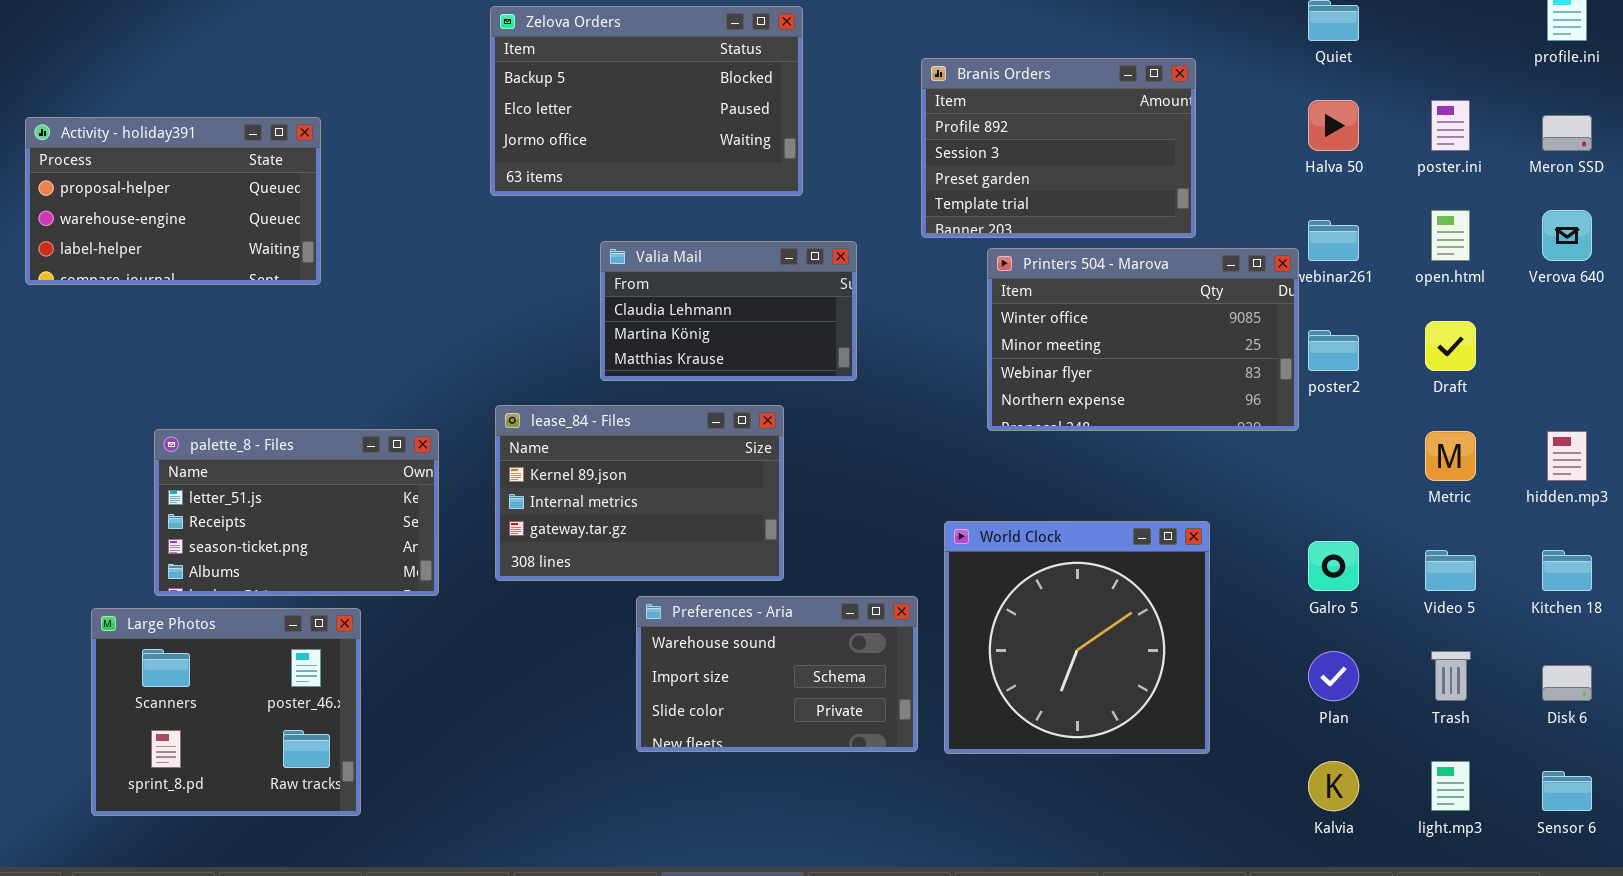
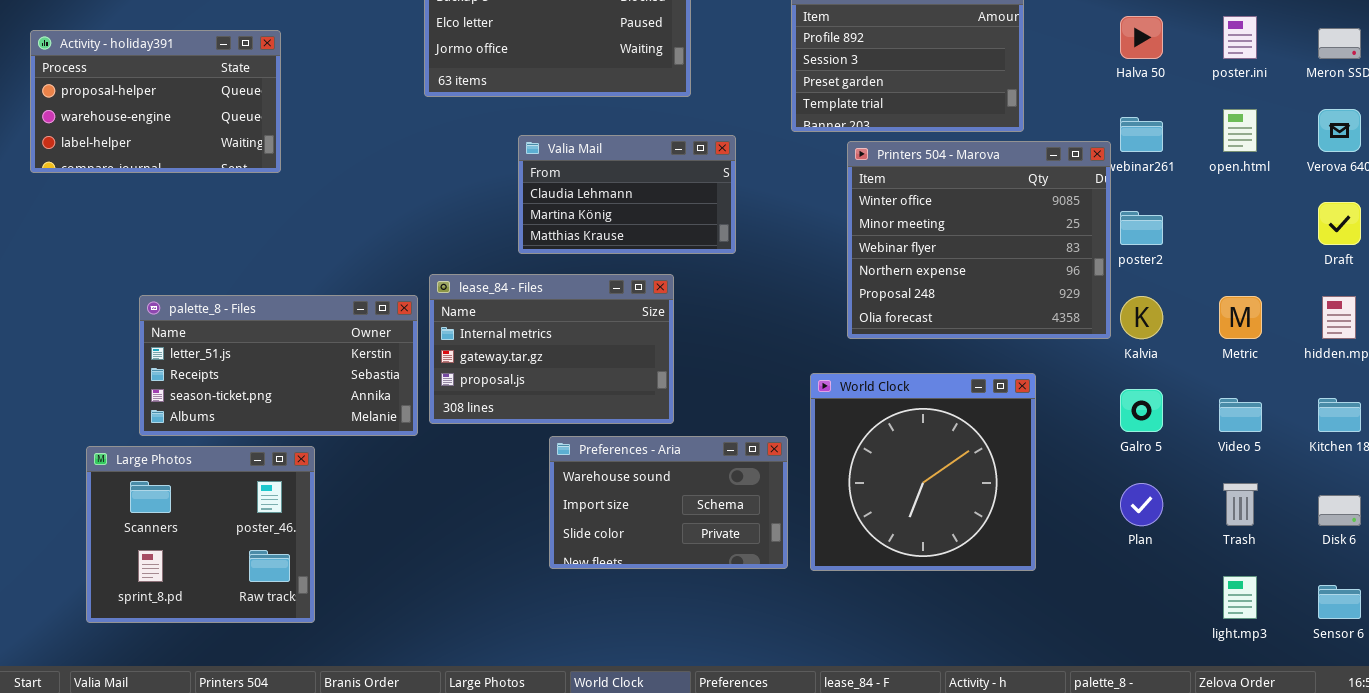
Printers 504 - Marova: [987,248,1299,431] -> [847,141,1111,339], resized
Draft: [1425,321,1476,371] -> [1318,202,1361,245], moved
lease_84 - Files: [495,405,784,581] -> [429,274,674,424], scrolled down 1 row
palette_8 - Files: [154,429,439,596] -> [139,295,418,436], resized
Kalvia: [1308,761,1359,811] -> [1120,296,1163,339], moved

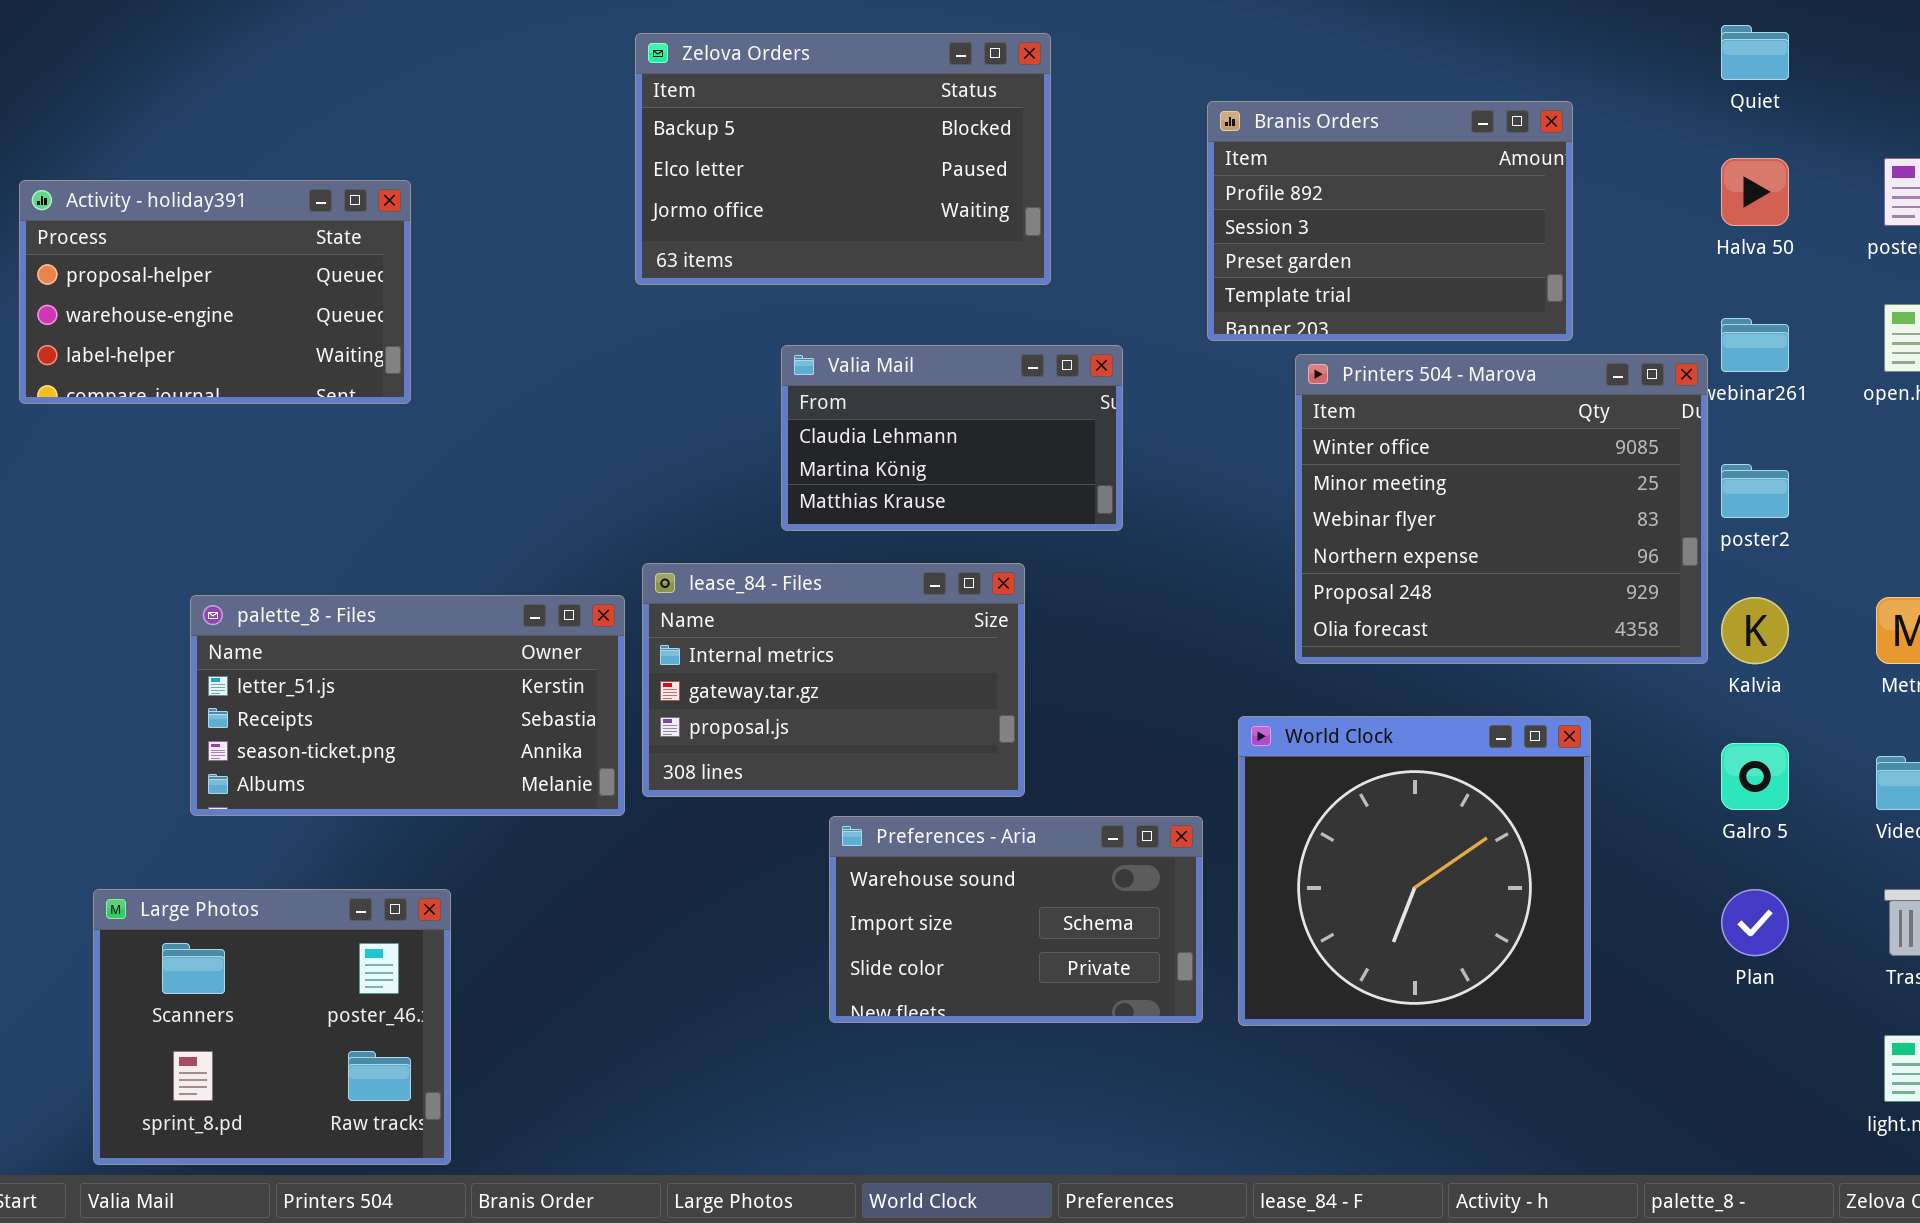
Large Photos: [86,446,315,623] -> [93,889,451,1165], moved

